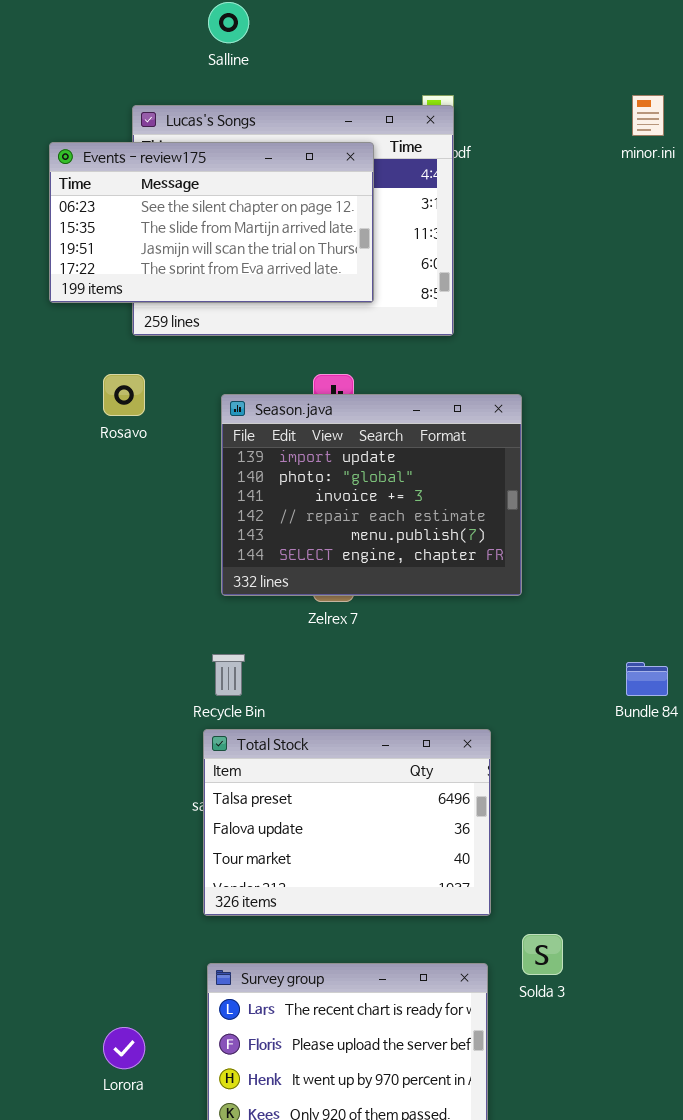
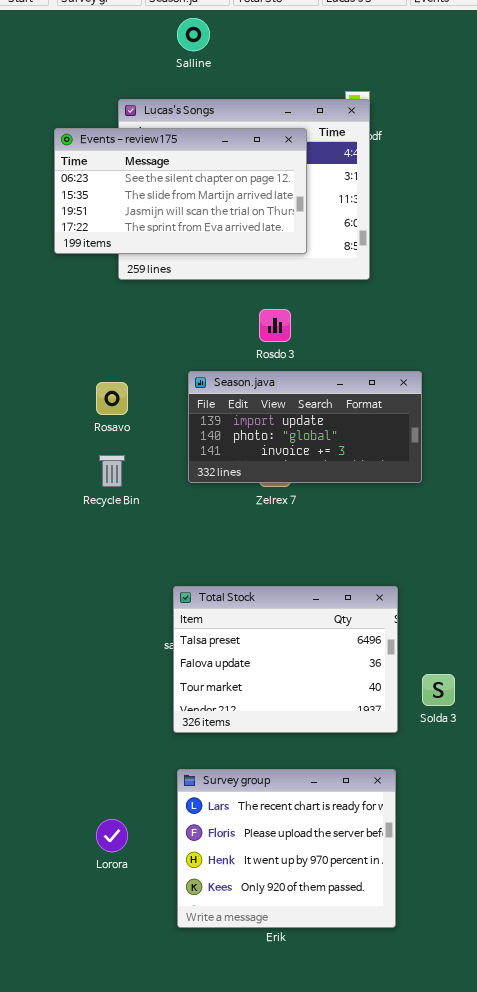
Rosavo: [103,374,145,416] -> [96,382,128,415], moved
Season.java: [221,394,522,596] -> [188,371,422,483], resized
Recycle Bin: [212,654,245,696] -> [99,455,125,487], moved
Solda 3: [522,934,563,975] -> [422,674,455,706], moved

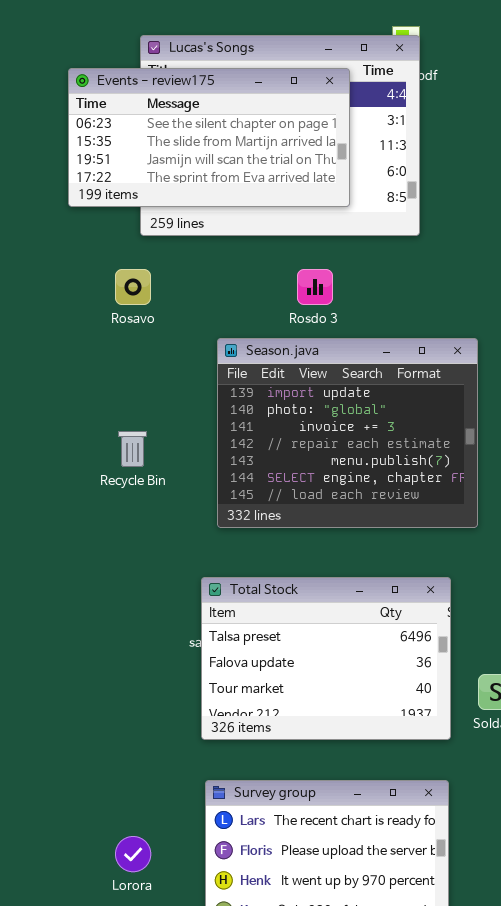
Season.java: [188,371,422,483] -> [217,338,478,528], resized
Rosavo: [96,382,128,415] -> [115,269,151,305], moved

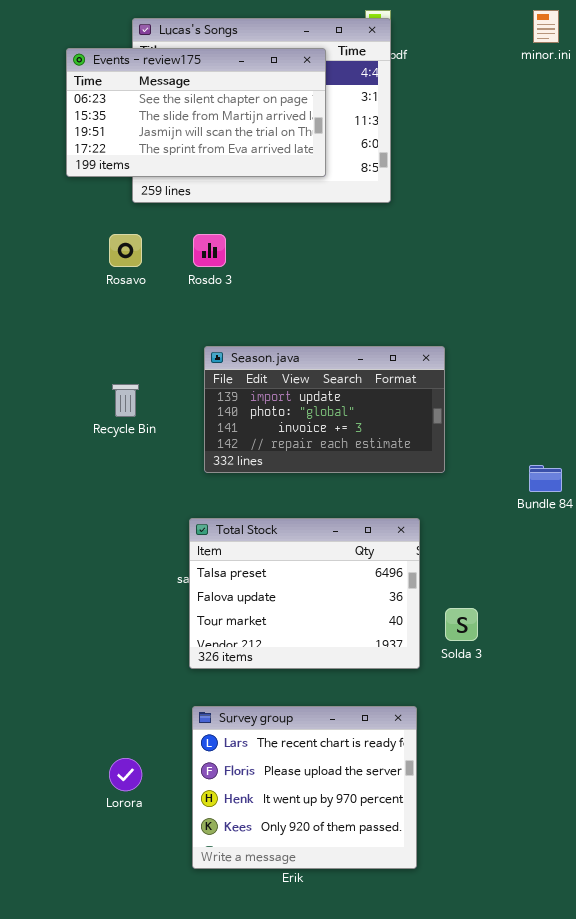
Rosdo 3: [297,269,333,305] -> [193,234,226,267], moved
Season.java: [217,338,478,528] -> [204,346,445,473], resized

